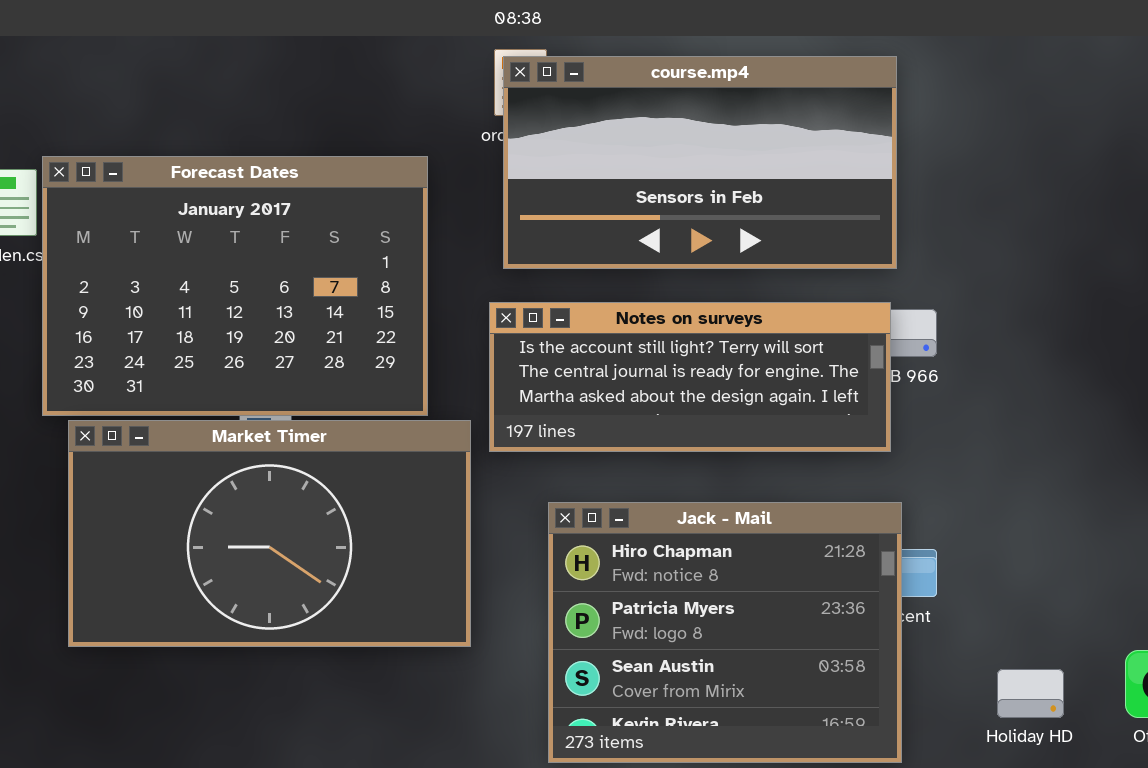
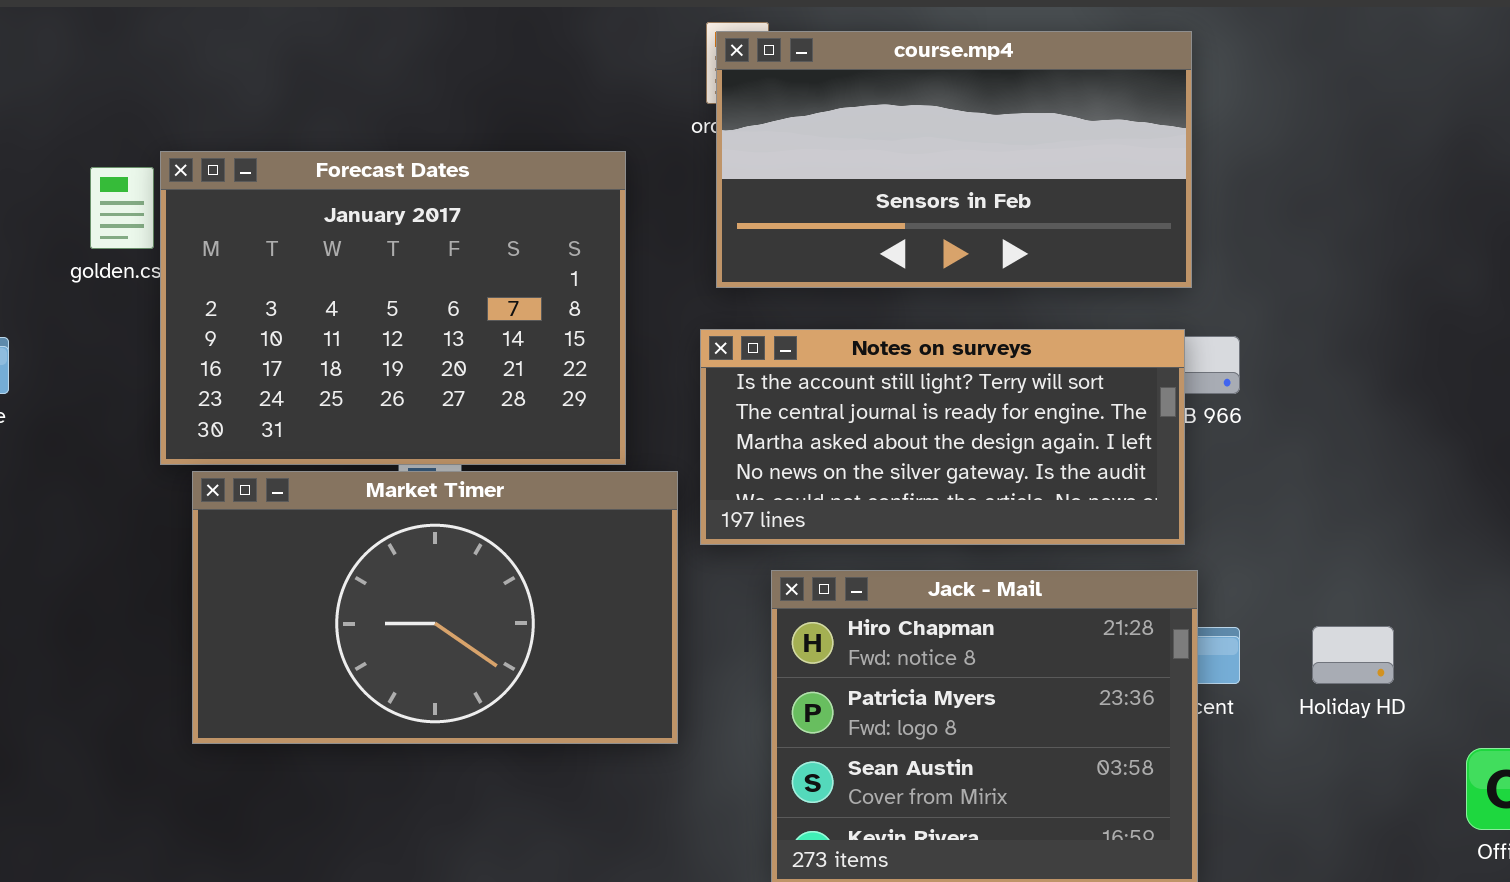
Notes on surveys: [489,302,891,452] -> [700,329,1185,545], resized
Holiday HD: [997,669,1064,718] -> [1312,626,1394,684], moved

